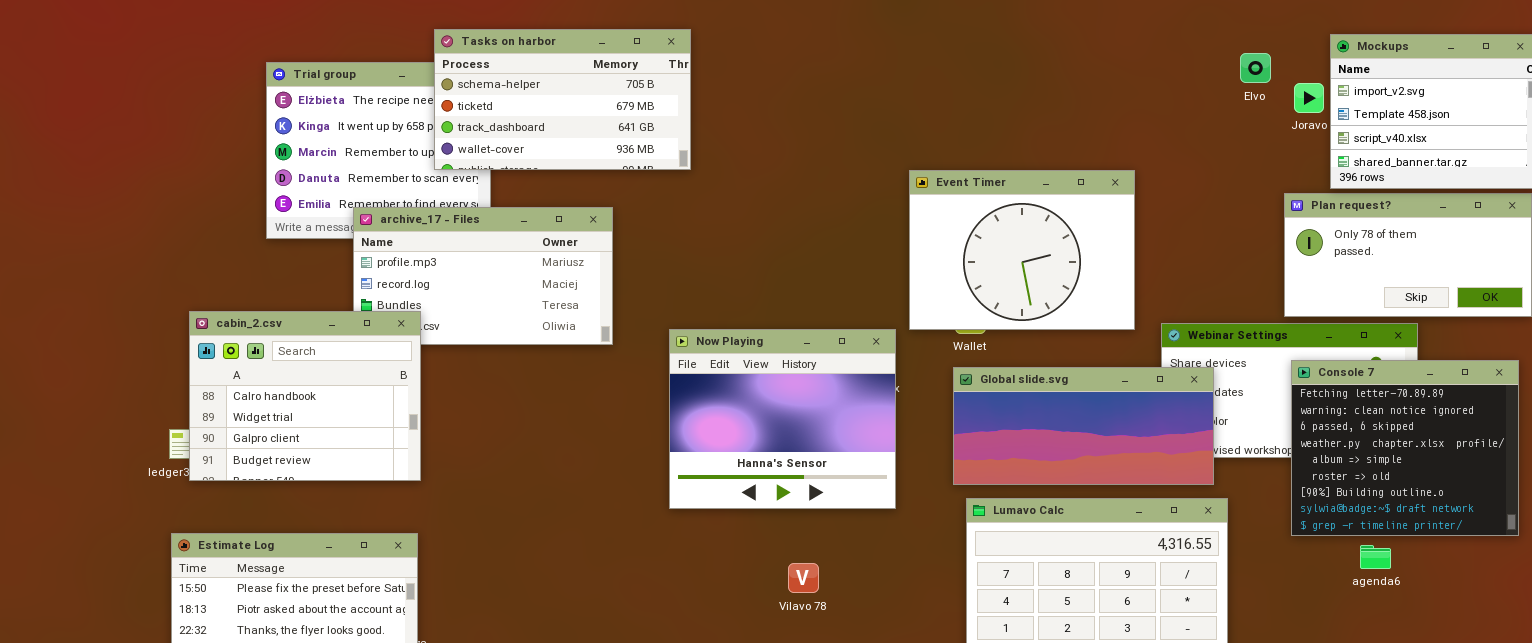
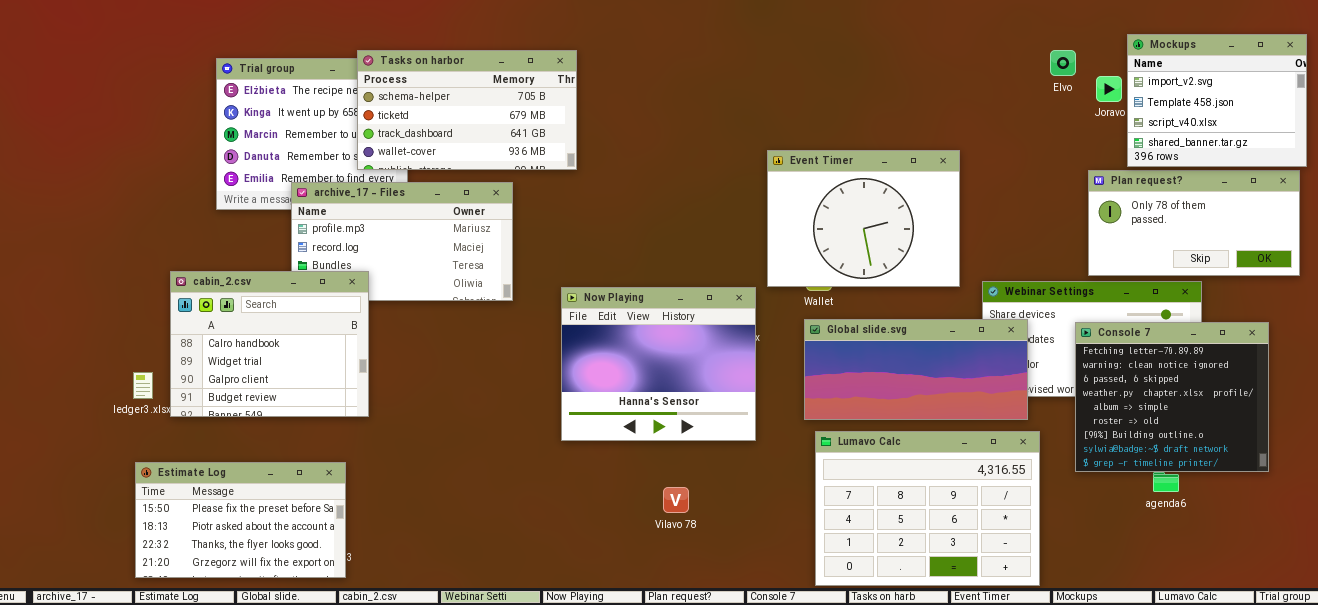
Tasks on harbor: [434,29,691,170] -> [357,50,577,170], moved
cabin_2.csv: [189,311,421,481] -> [170,271,369,417], moved
Console 7: [1291,360,1519,536] -> [1075,322,1269,472], moved

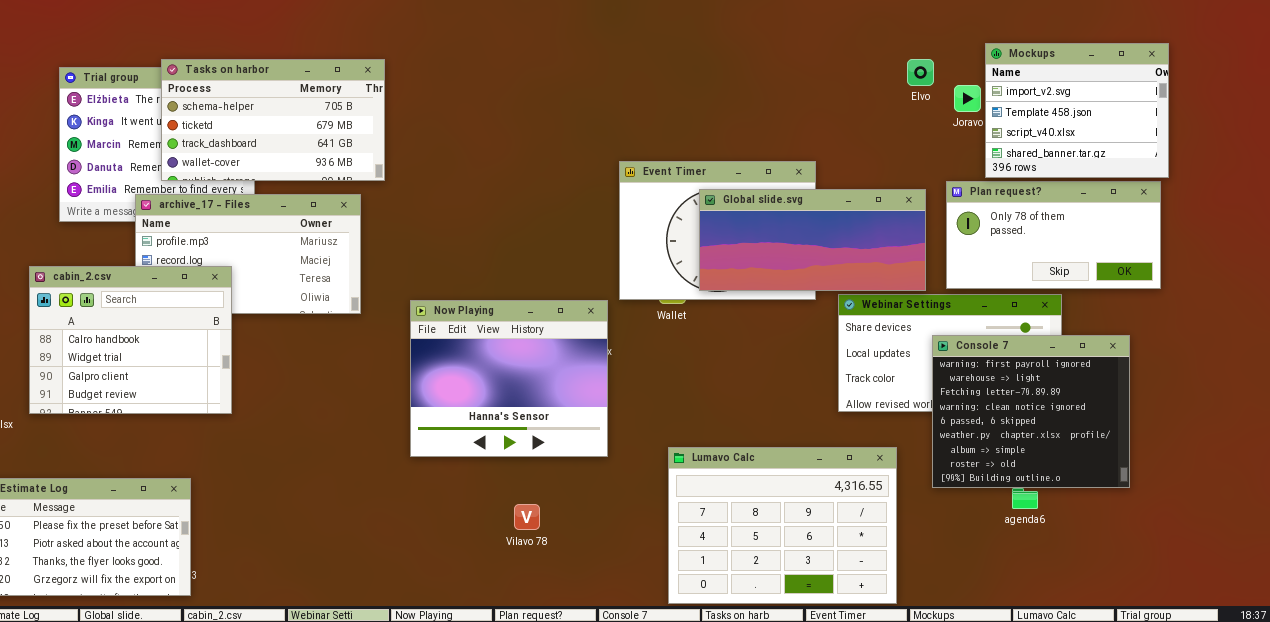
Tasks on harbor: [357,50,577,170] -> [161,59,385,181], moved
cabin_2.csv: [170,271,369,417] -> [29,266,232,414], moved
Global slide.svg: [804,319,1028,420] -> [699,189,926,291], moved
Console 7: [1075,322,1269,472] -> [932,335,1130,488], scrolled up 2 rows

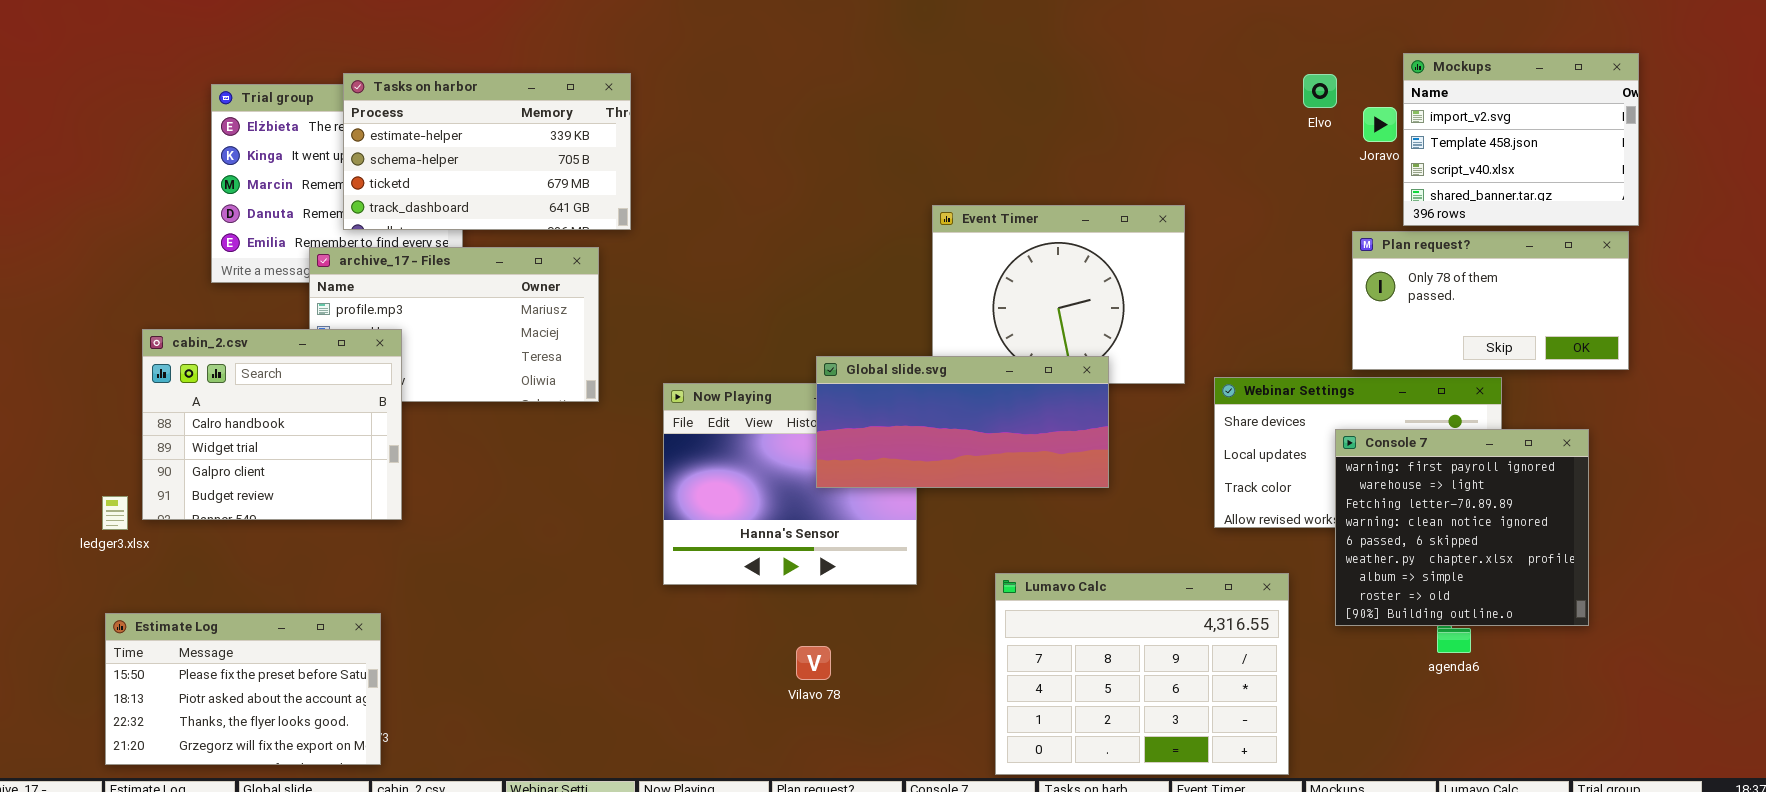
Tasks on harbor: [161,59,385,181] -> [343,73,631,230], scrolled up 1 row
Global slide.svg: [699,189,926,291] -> [816,356,1109,488], moved
cabin_2.csv: [29,266,232,414] -> [142,329,402,520], moved

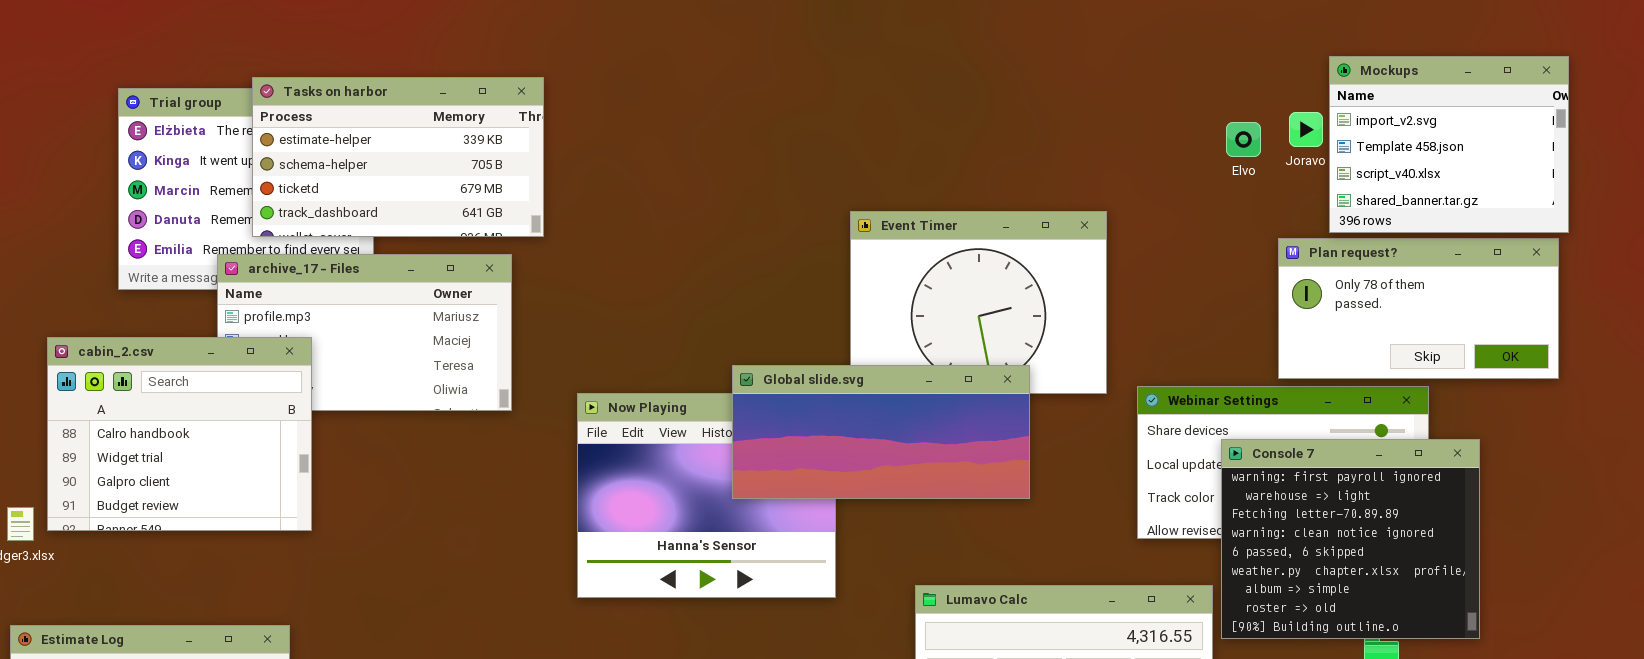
Elvo: [1303,74,1337,108] -> [1226,122,1261,157], moved
Console 7: [1335,429,1589,626] -> [1221,439,1480,639], moved

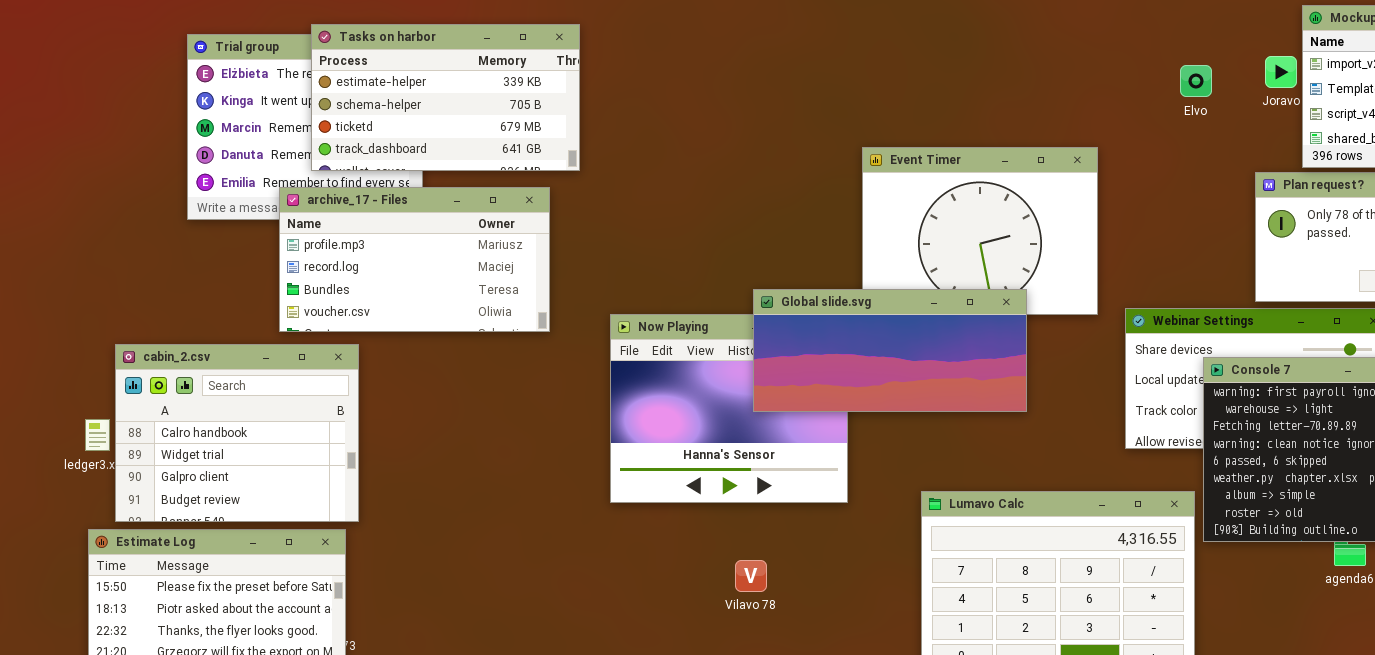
Elvo: [1226,122,1261,157] -> [1180,65,1212,97], moved
cabin_2.csv: [47,337,312,531] -> [115,344,359,522], moved

